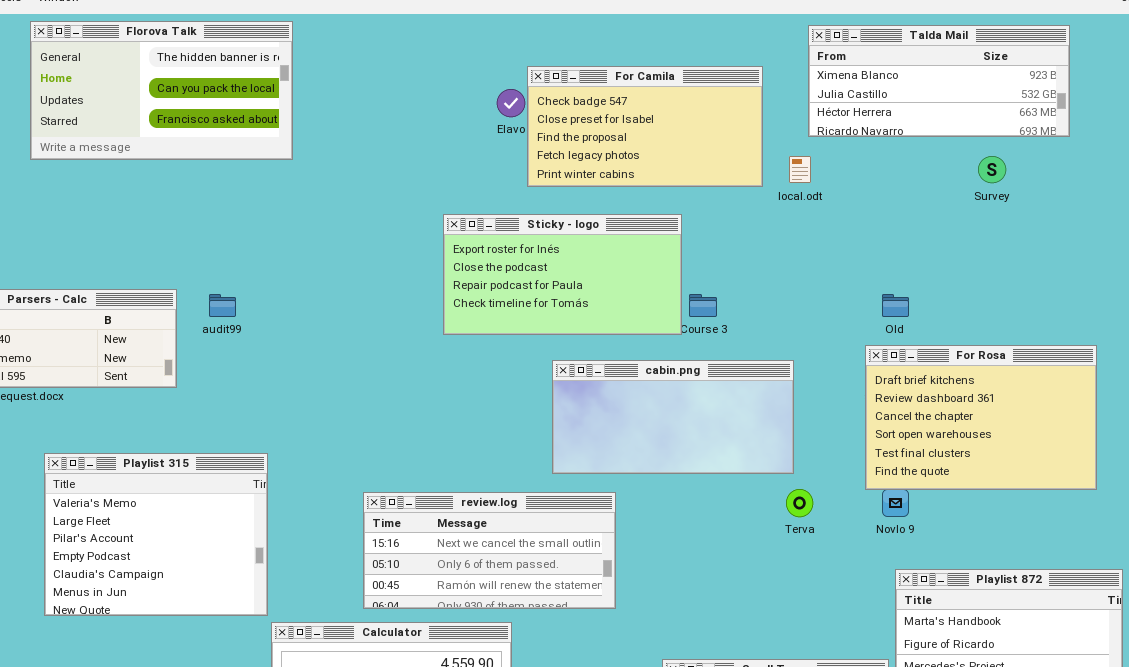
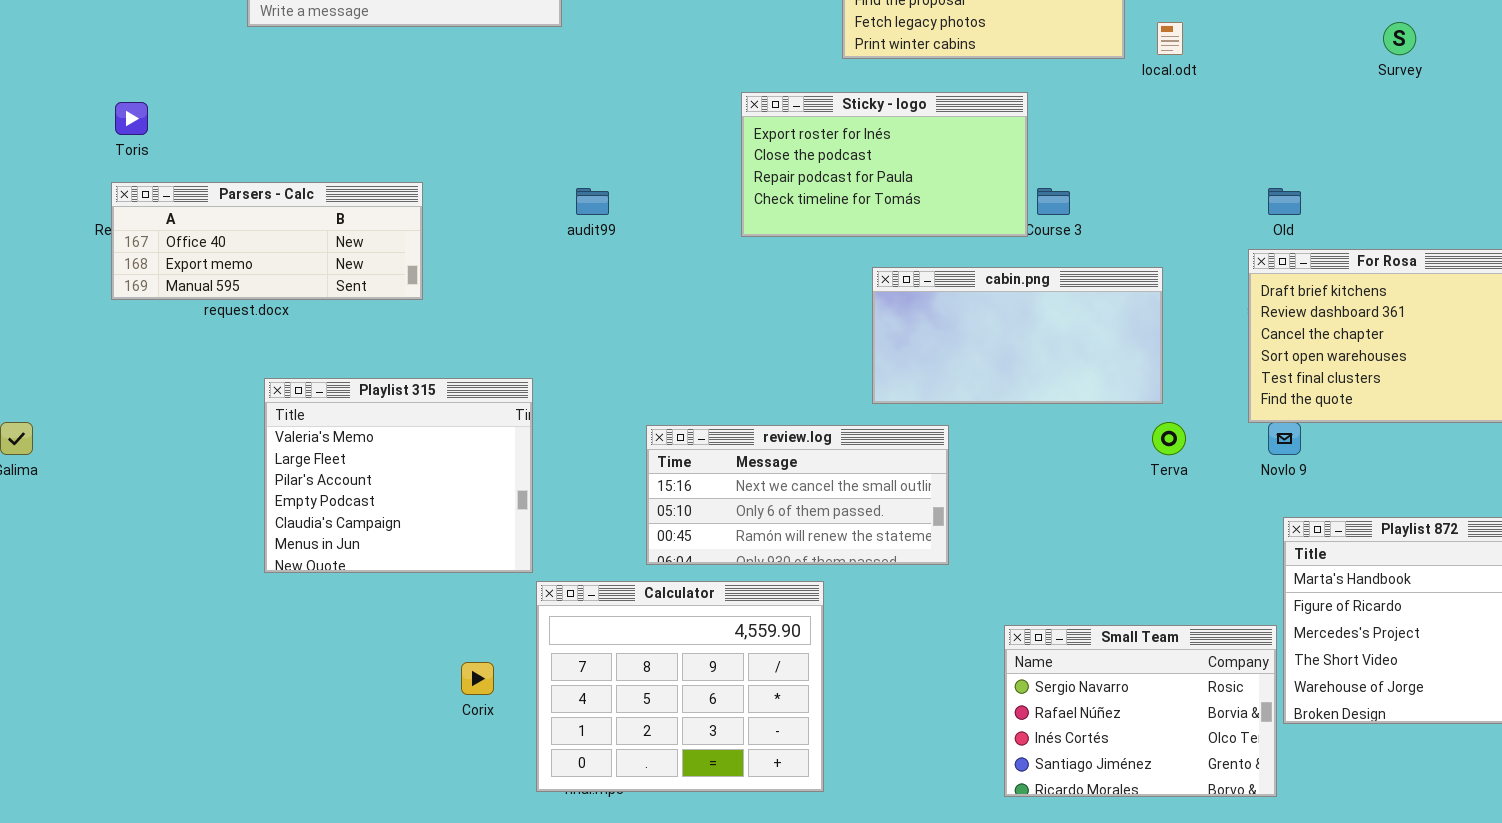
audit99: [209,294,236,317] -> [576,188,609,215], moved

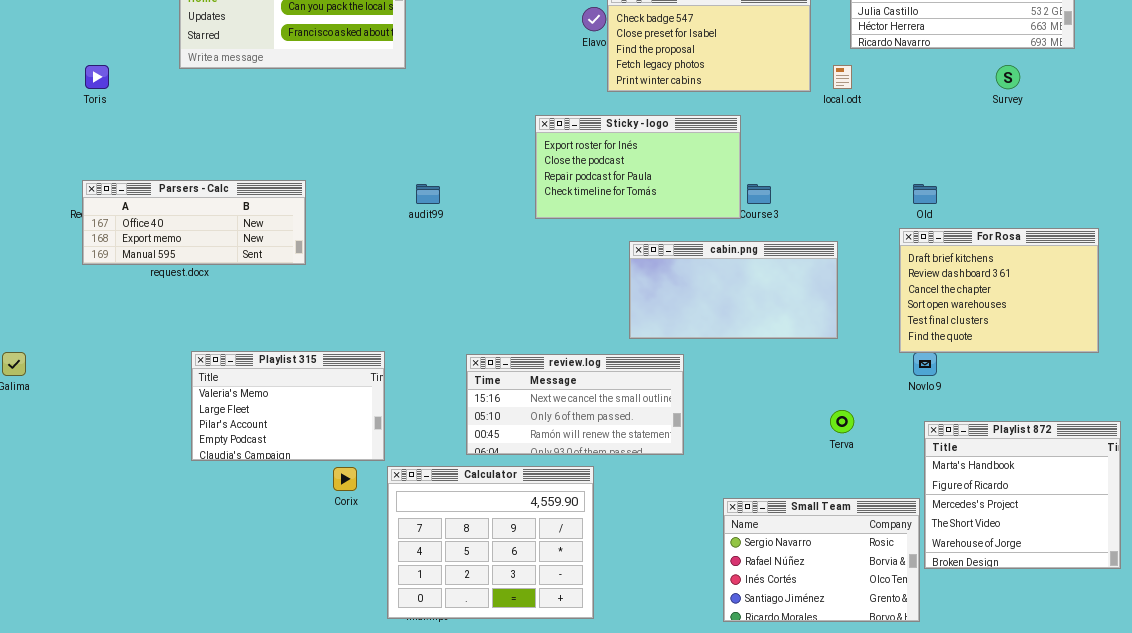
Toris: [115,102,148,135] -> [85,65,109,89], moved
Playlist 315: [264,378,533,573] -> [191,351,385,461], resized
Terva: [1152,422,1186,455] -> [830,410,854,433], moved
Corix: [461,662,494,695] -> [333,467,357,491], moved

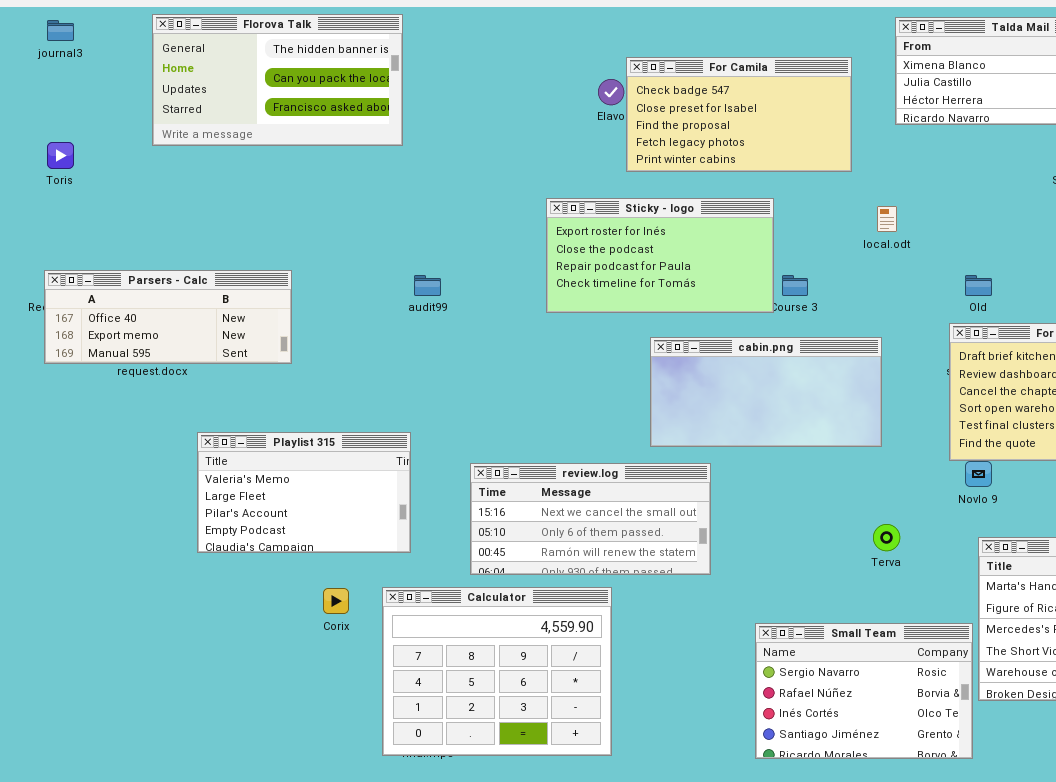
local.odt: [833,65,852,89] -> [877,206,897,232], moved
Playlist 315: [191,351,385,461] -> [197,432,411,553], moved

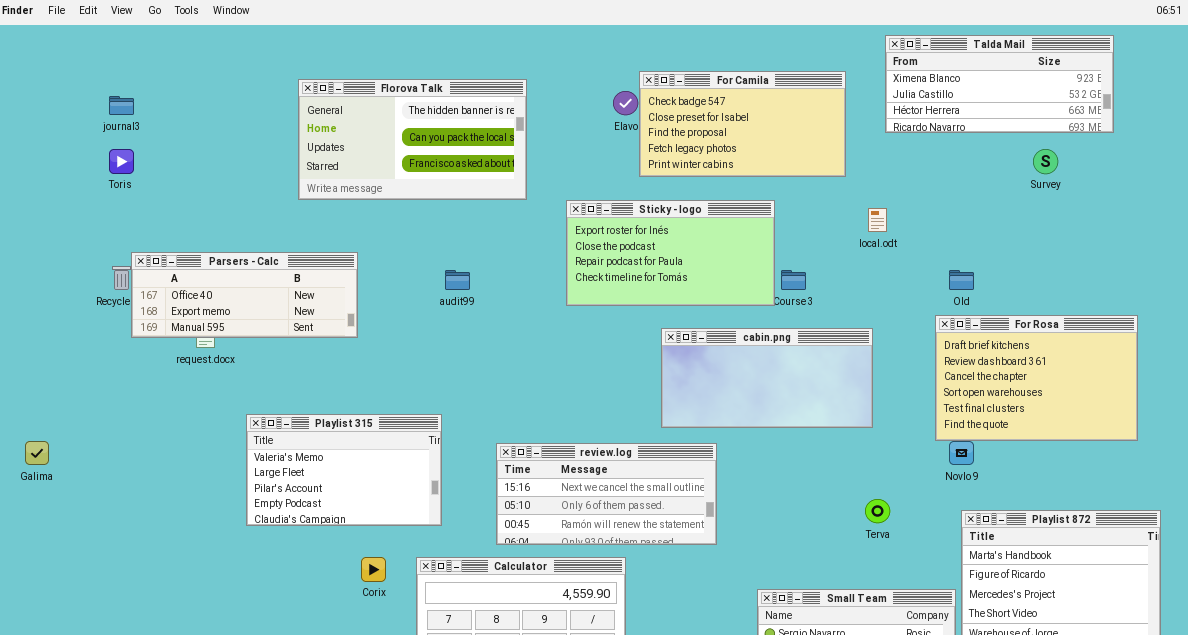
Florova Talk: [152,14,403,146] -> [298,79,527,200], moved
journal3: [47,20,74,41] -> [109,96,134,115], moved
Parsers - Calc: [44,270,292,364] -> [131,252,358,338], moved

